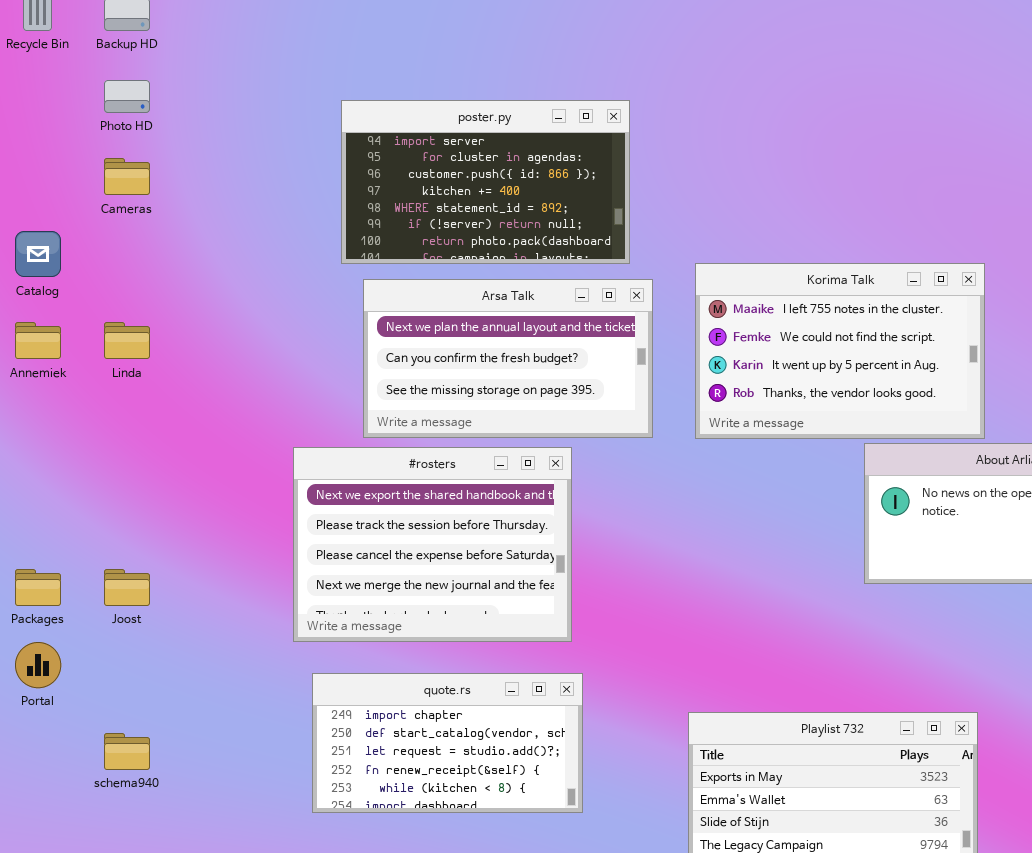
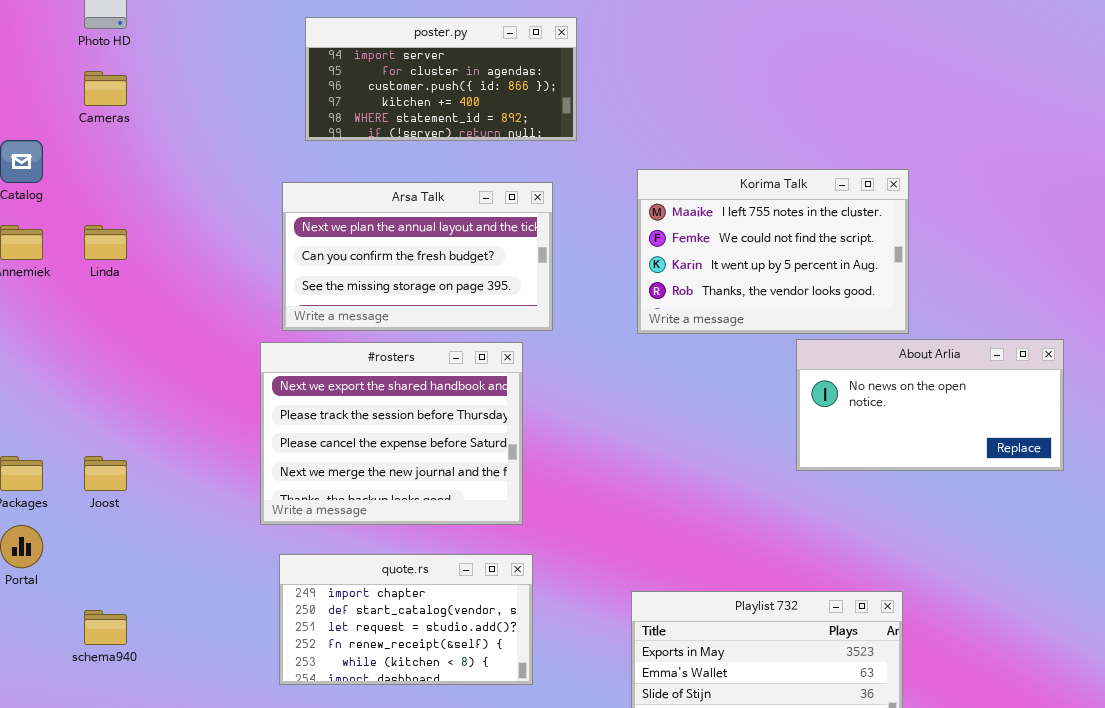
poster.py: [341,100,630,264] -> [305,17,577,141], resized
Arsa Talk: [363,279,653,438] -> [282,182,553,331], moved

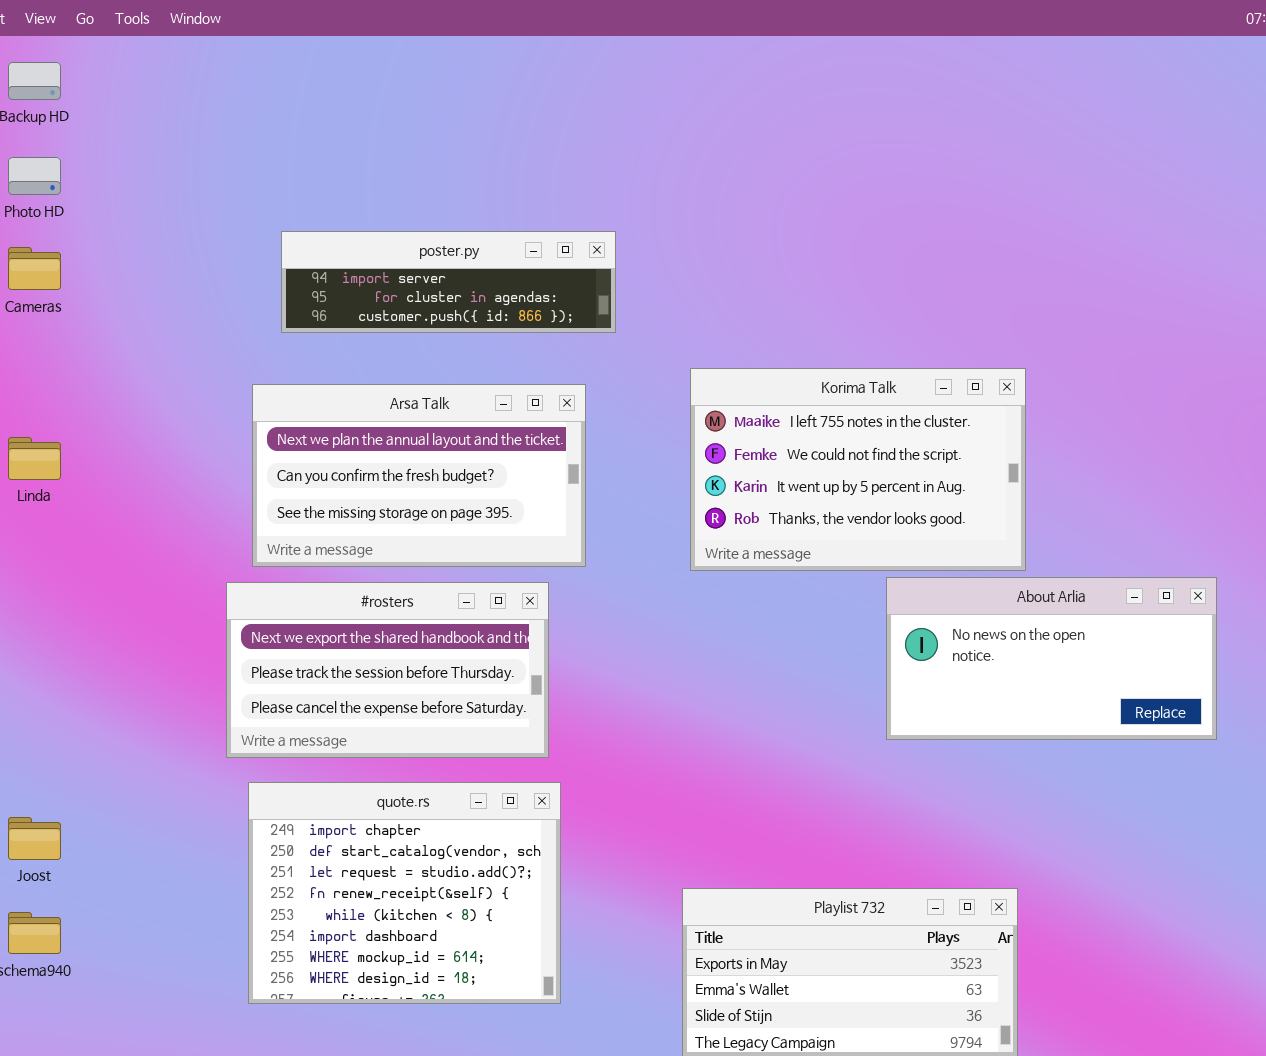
poster.py: [305,17,577,141] -> [281,231,616,333], resized
#rosters: [260,342,523,525] -> [226,582,549,758], resized
Joost: [84,456,127,491] -> [8,817,61,860], moved
quote.rs: [279,554,533,685] -> [248,782,561,1004], resized

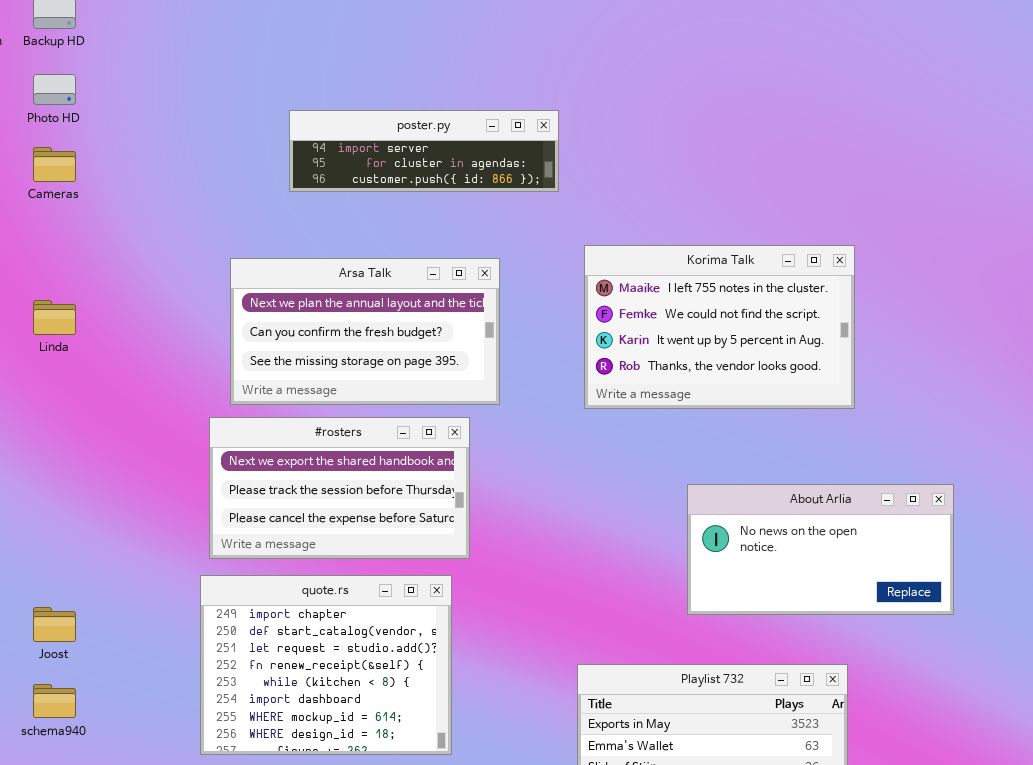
poster.py: [281,231,616,333] -> [289,110,559,192], moved
About Arlia: [886,577,1217,740] -> [687,484,954,615], moved
quote.rs: [248,782,561,1004] -> [200,575,452,755], moved

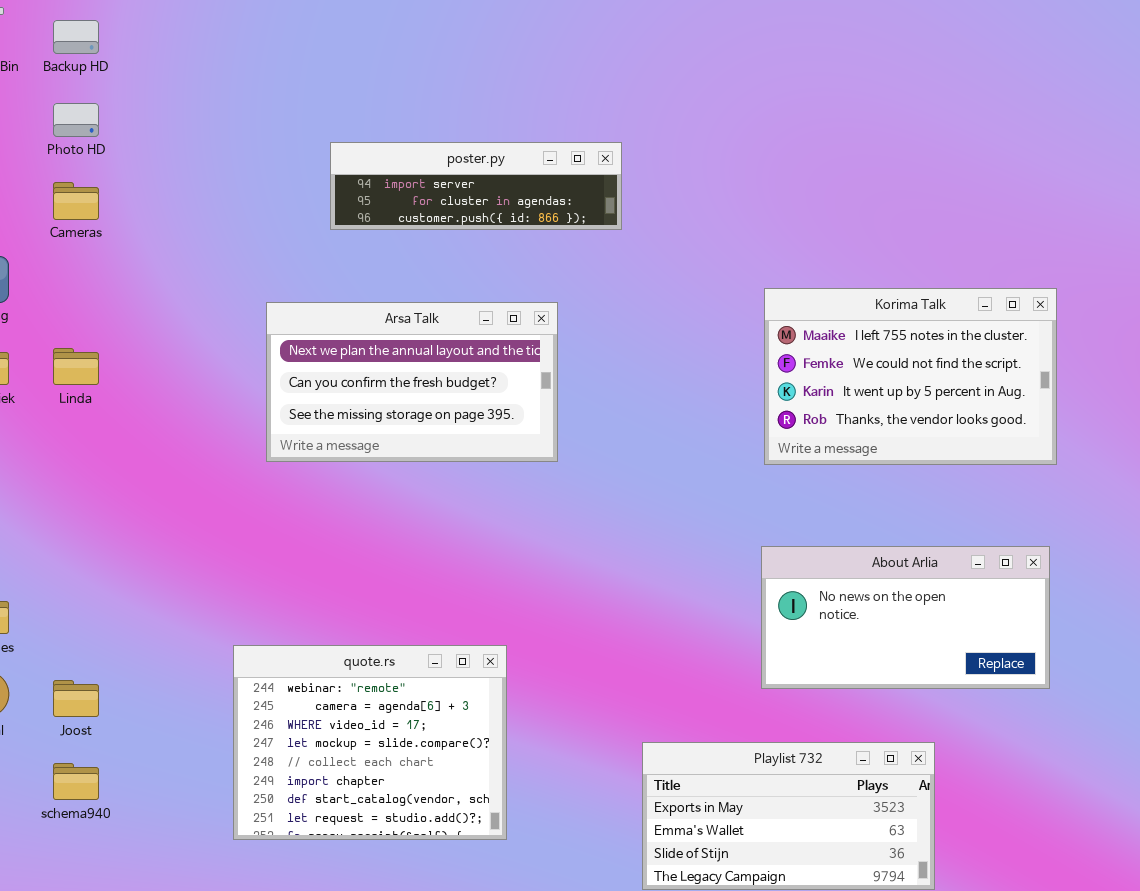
Korima Talk: [584,245,855,409] -> [764,288,1057,465], moved
#rosters: [209,417,470,559] -> none, closed
quote.rs: [200,575,452,755] -> [233,645,507,840], scrolled up 5 rows

